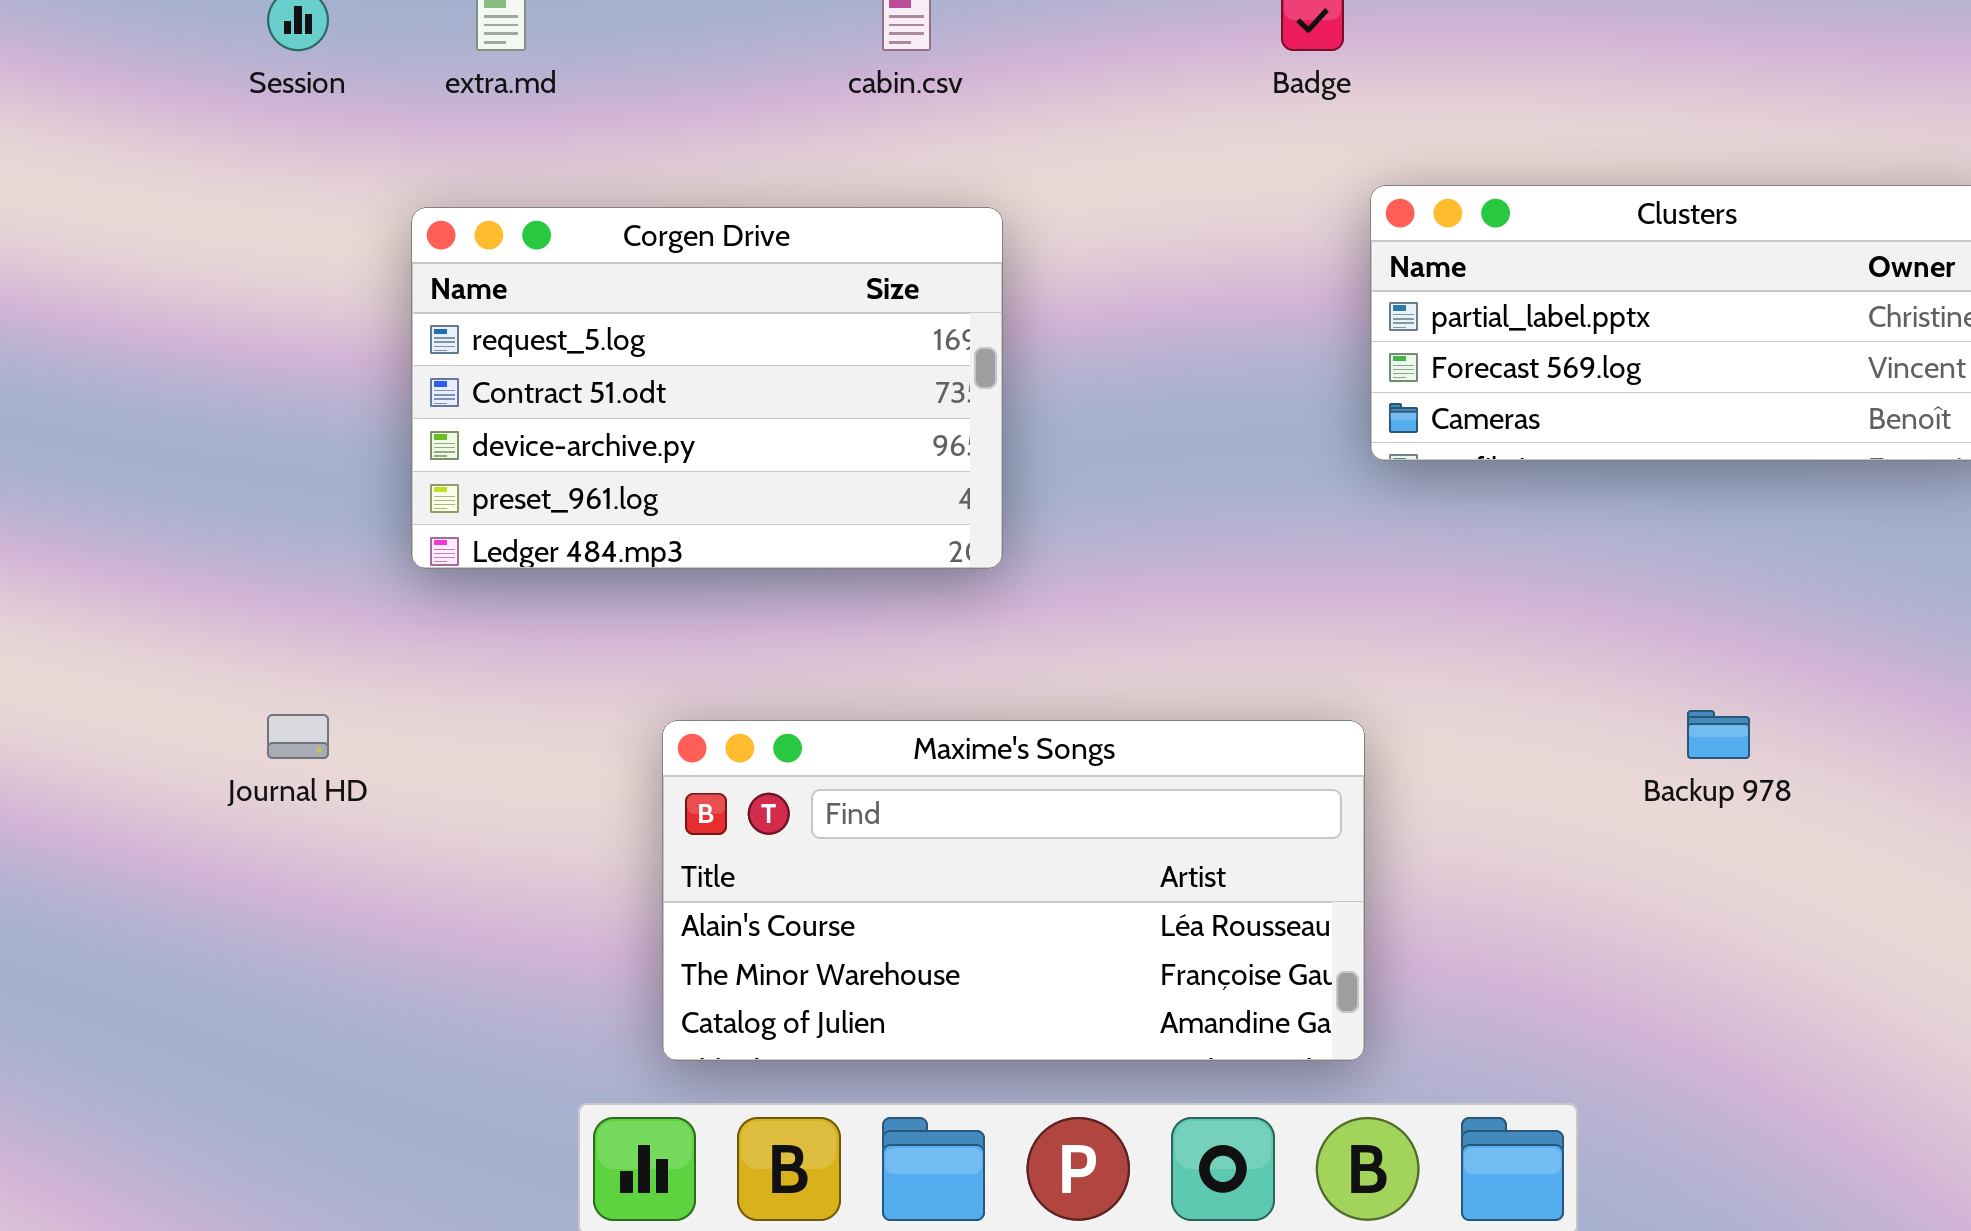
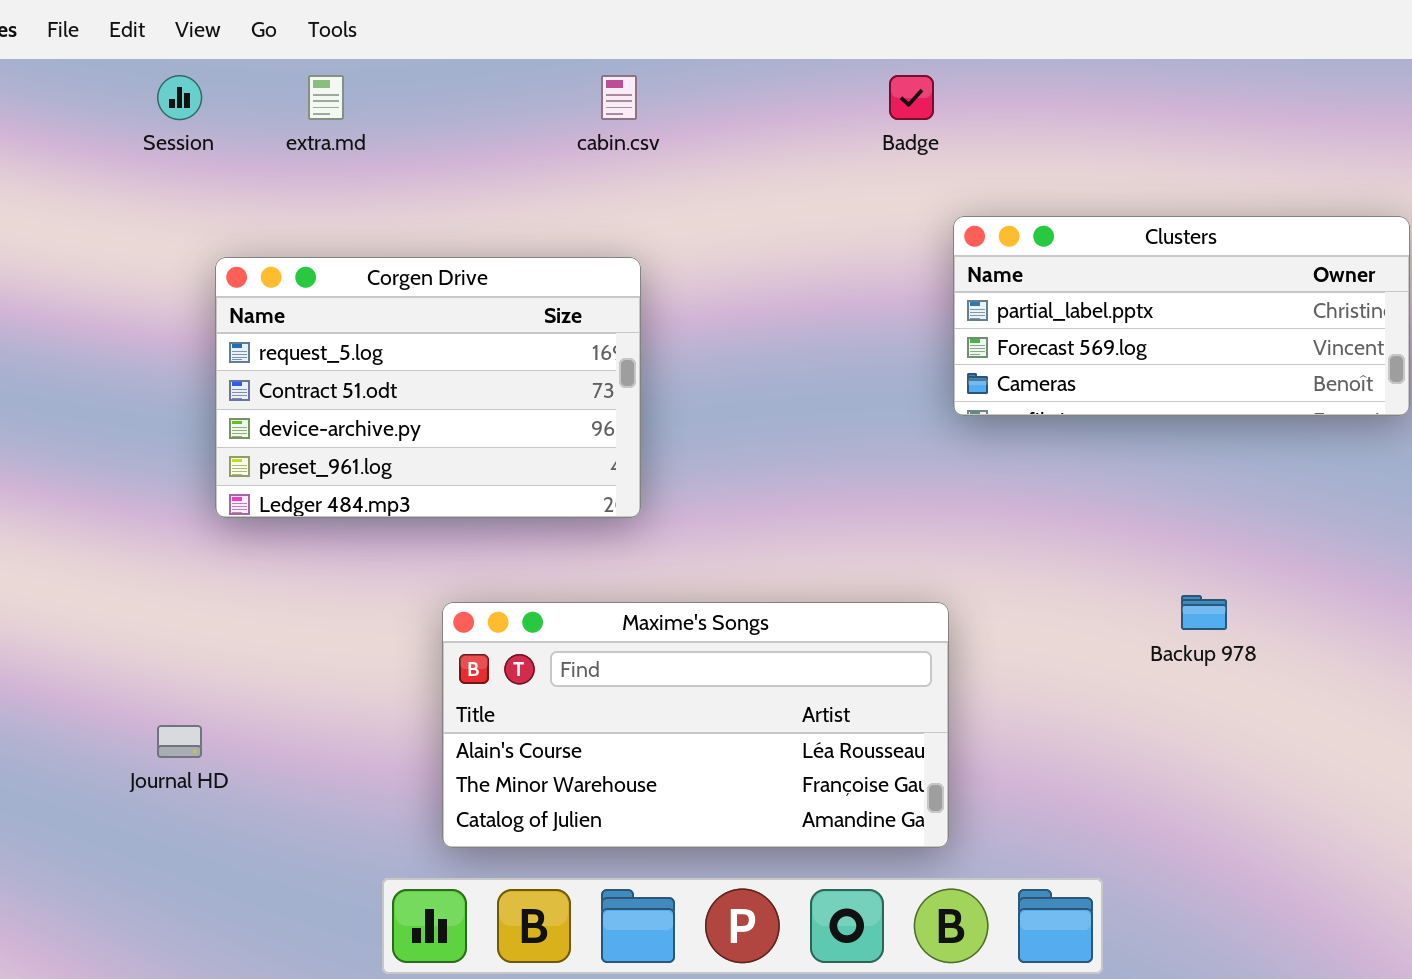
Corgen Drive: [411,207,1003,569] -> [215,257,641,518], moved
Journal HD: [267,714,329,759] -> [157,725,202,758], moved

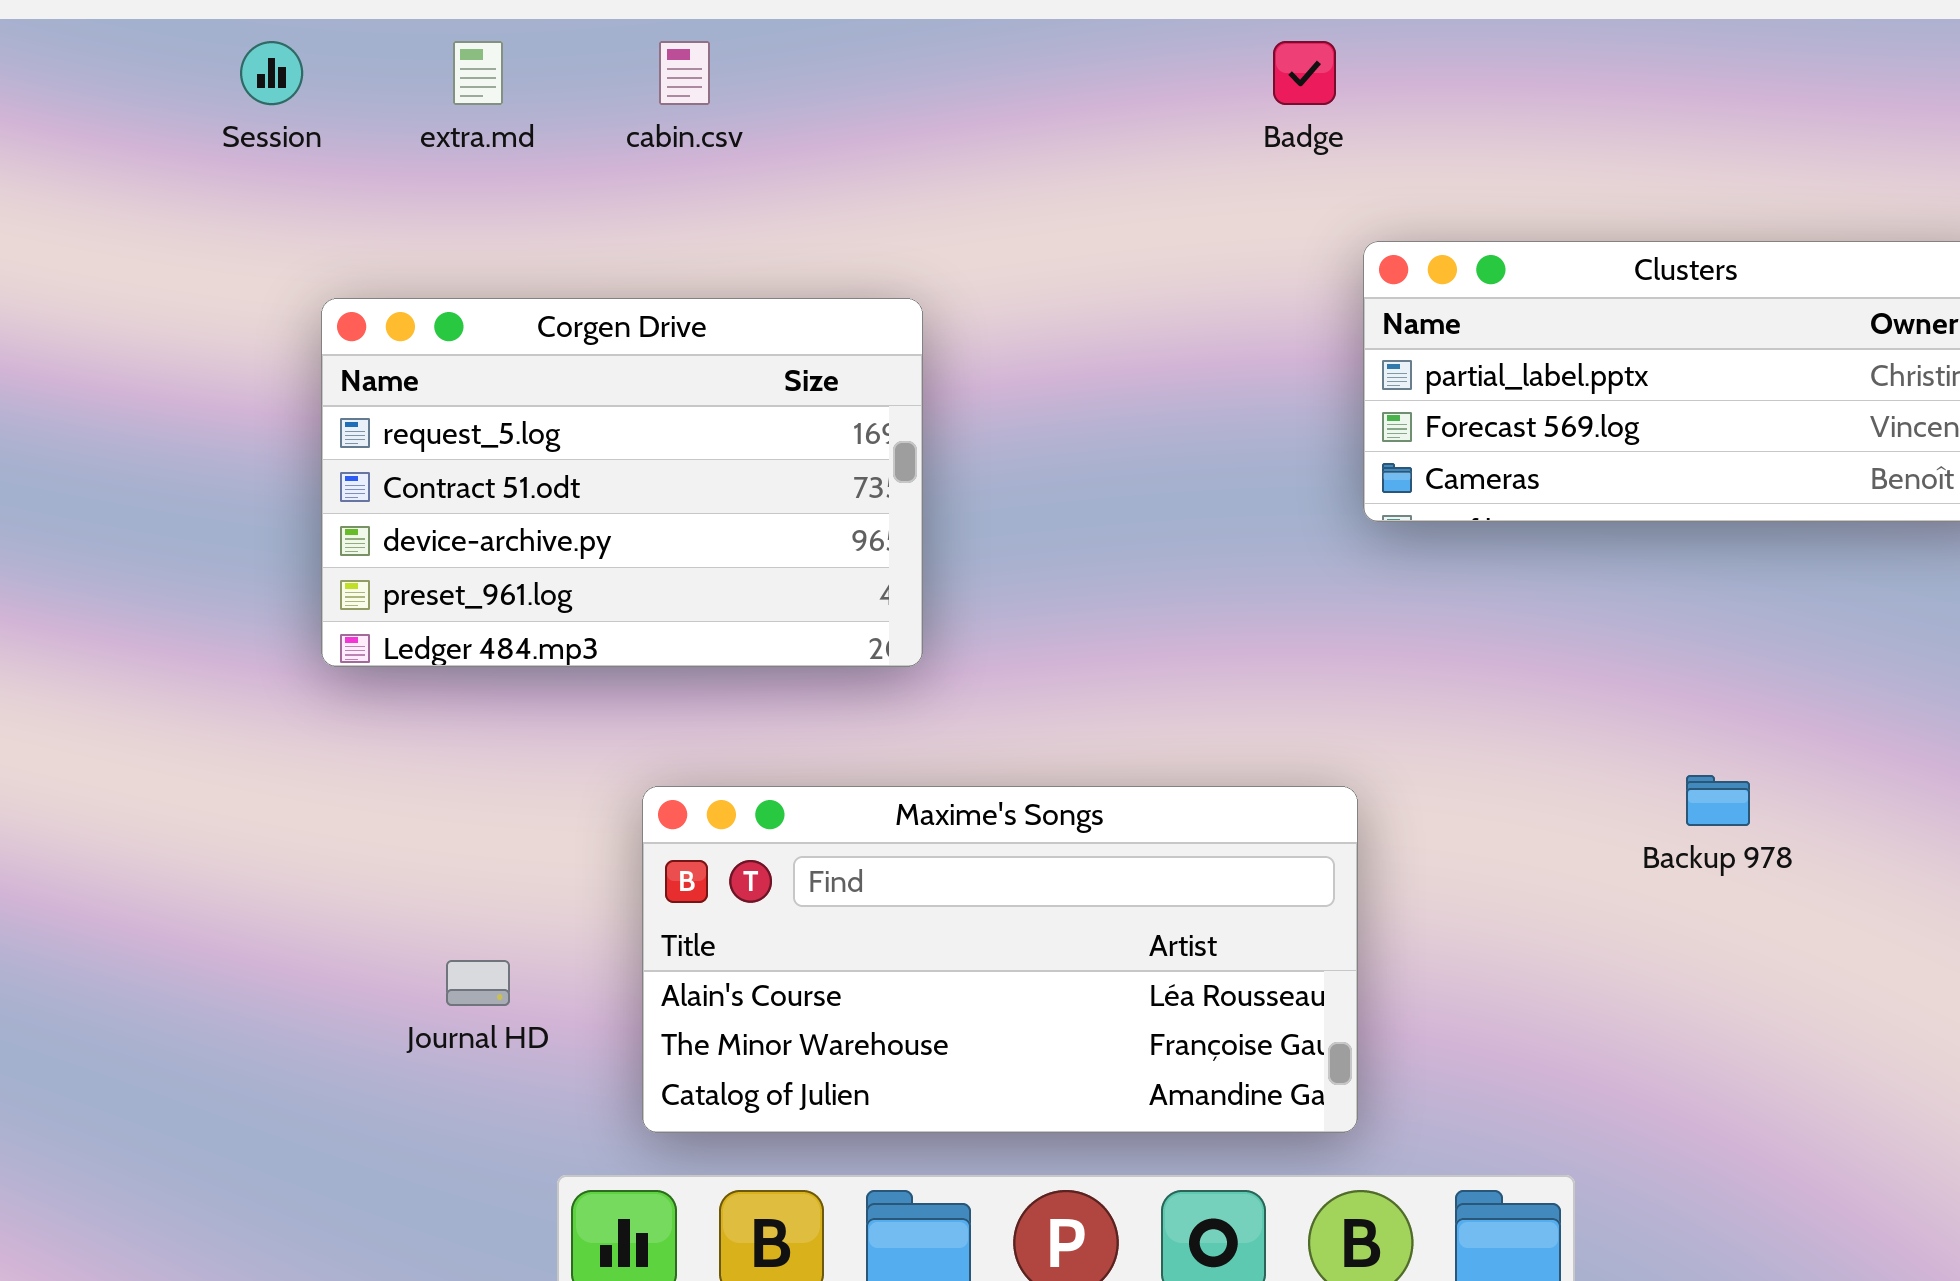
cabin.csv: [601,75,637,120] -> [659,41,710,105], moved
Journal HD: [157,725,202,758] -> [446,960,510,1006], moved

